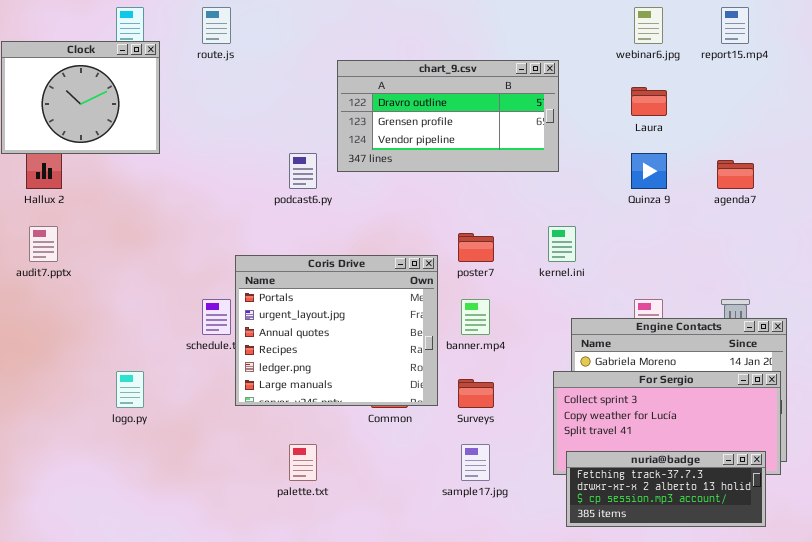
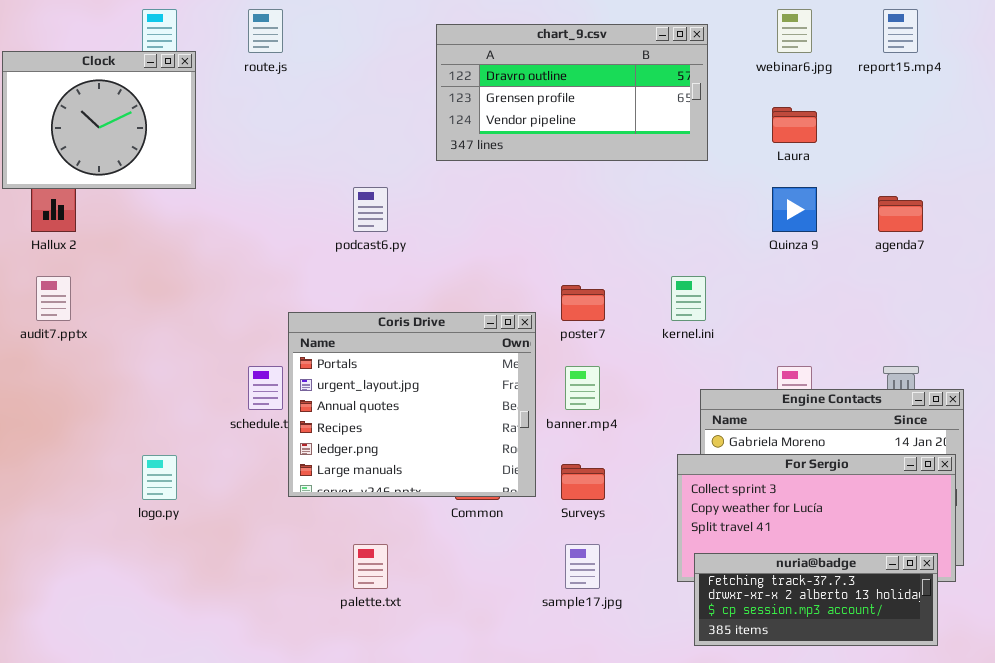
chart_9.csv: [337,60,559,172] -> [436,24,708,161], moved

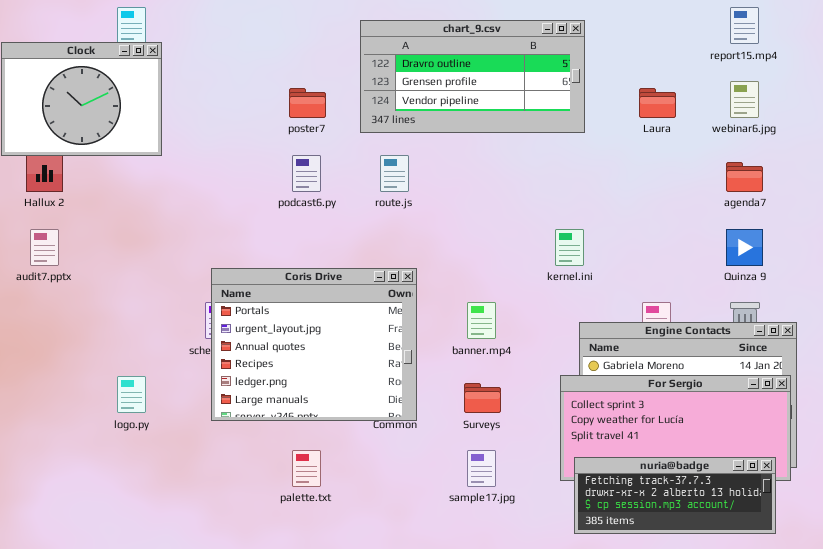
route.js: [248,9,283,53] -> [380,155,409,192], moved
webinar6.jpg: [777,9,812,53] -> [730,81,759,118], moved
Quinza 9: [772,187,817,232] -> [726,229,763,266], moved
poster7: [561,285,605,321] -> [289,88,326,118], moved
Coris Drive: [288,312,536,497] -> [211,268,417,421], moved

